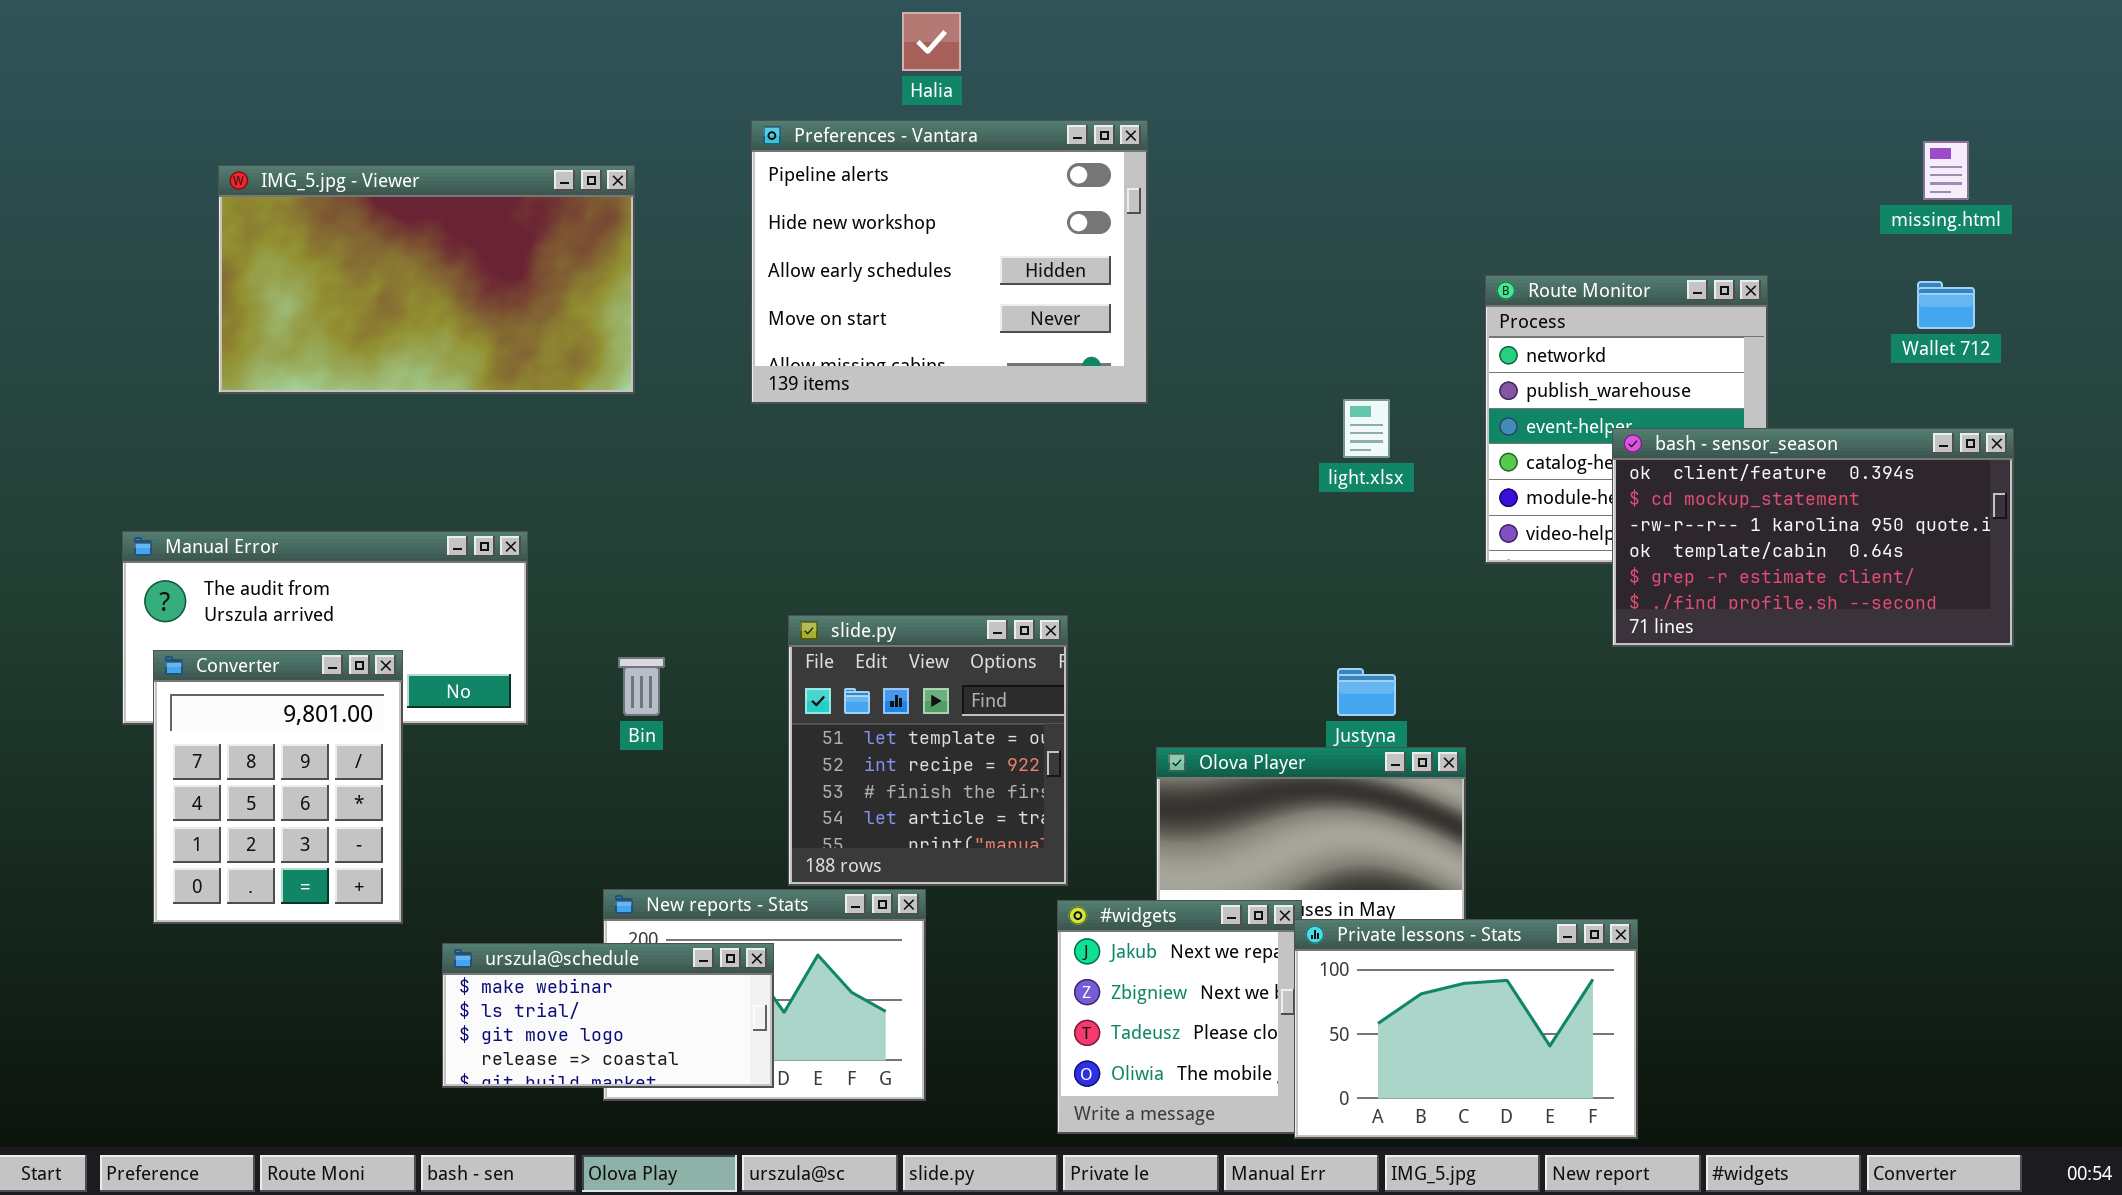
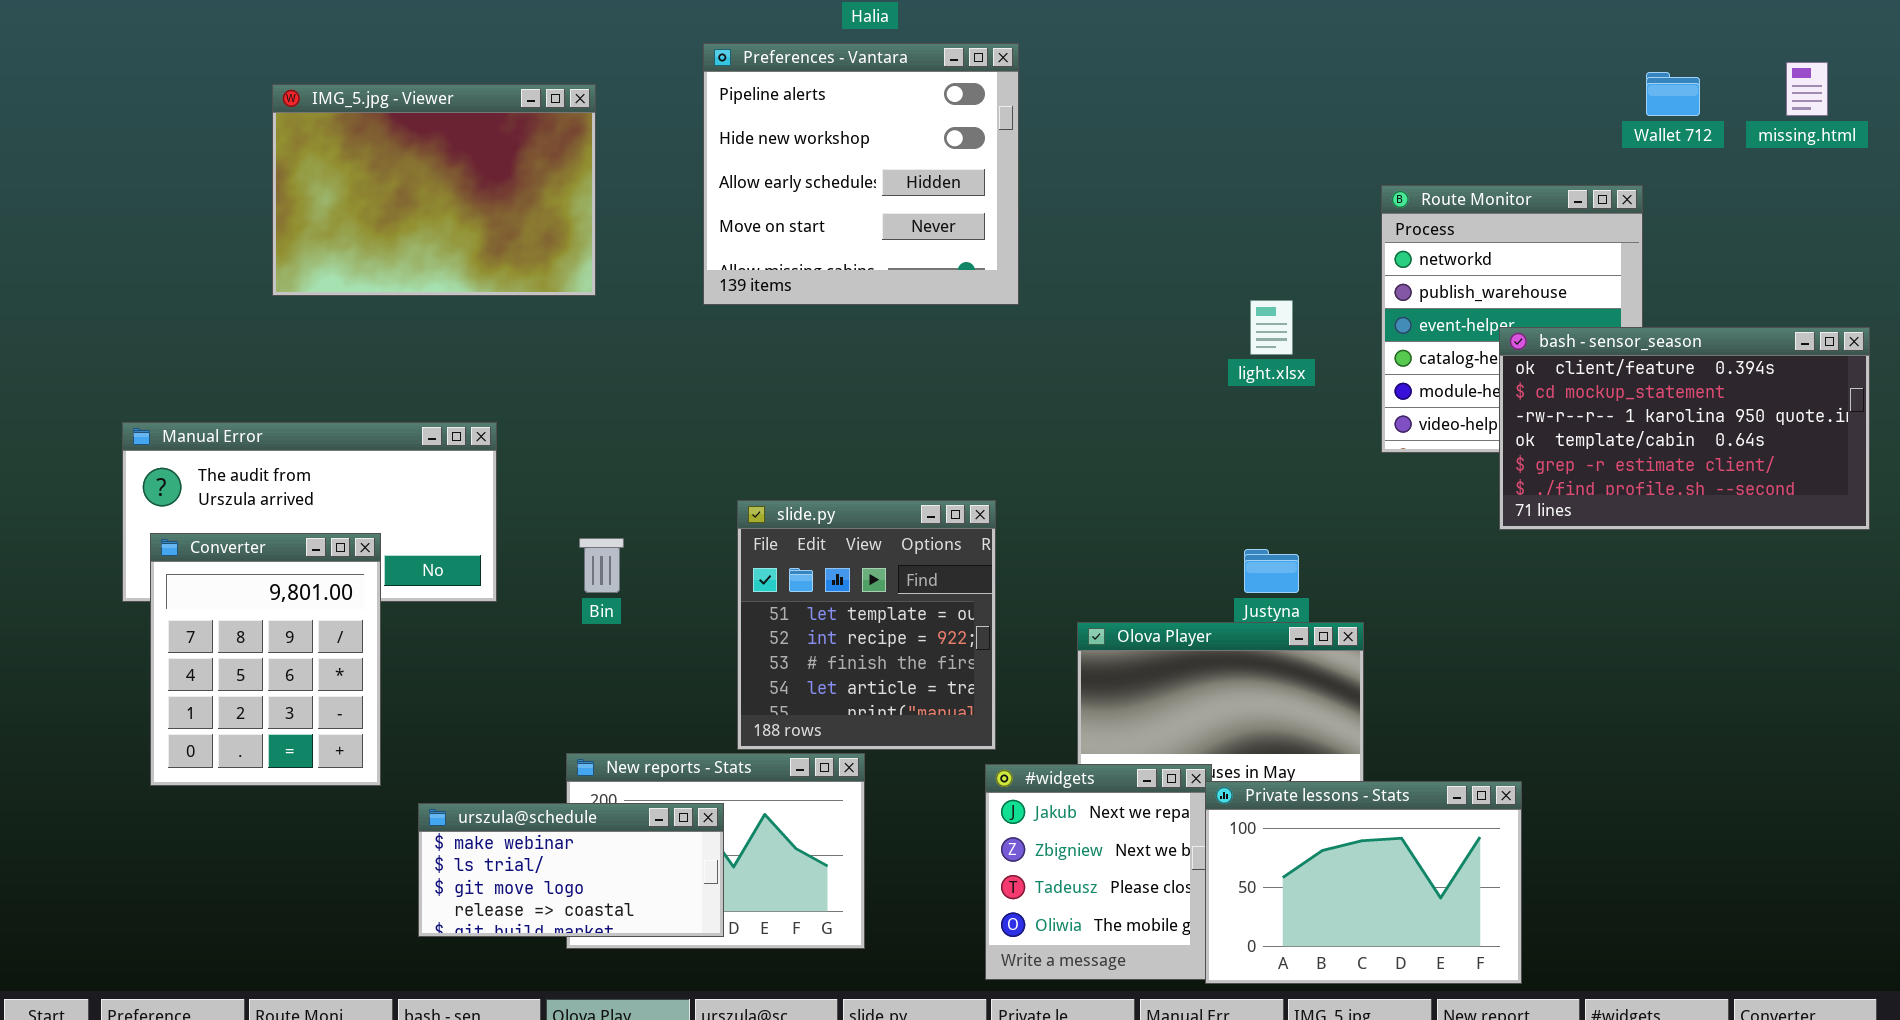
Preferences - Vantara: [751,120,1148,404] -> [703,43,1019,305], resized
IMG_5.jpg - Viewer: [218,165,635,394] -> [272,84,596,296], resized
Wallet 712: [1917,281,1975,329] -> [1646,72,1700,116], moved

